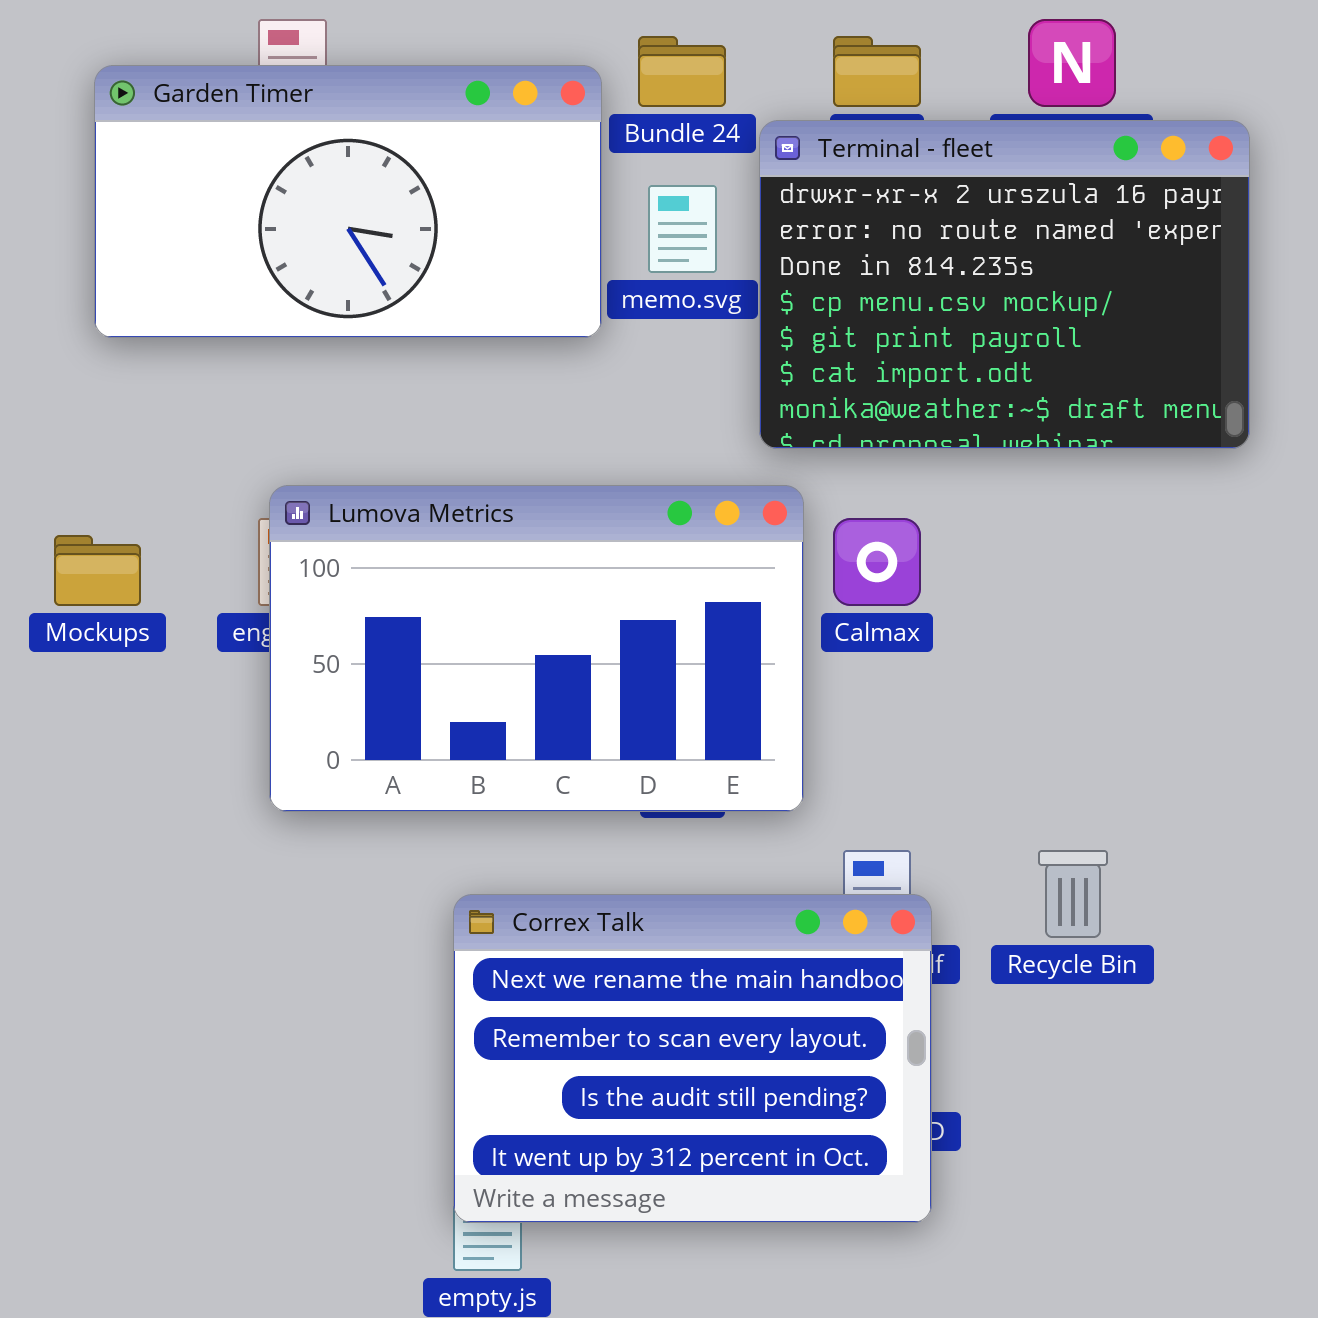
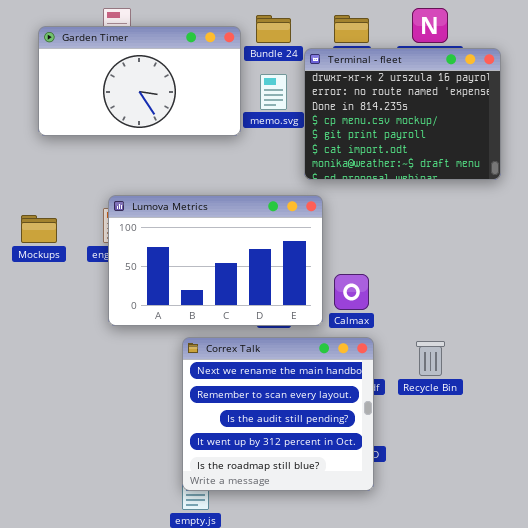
Calmax: [833,518,921,606] -> [334,274,369,310], moved
Correx Talk: [453,894,932,1223] -> [182,337,374,491], resized

